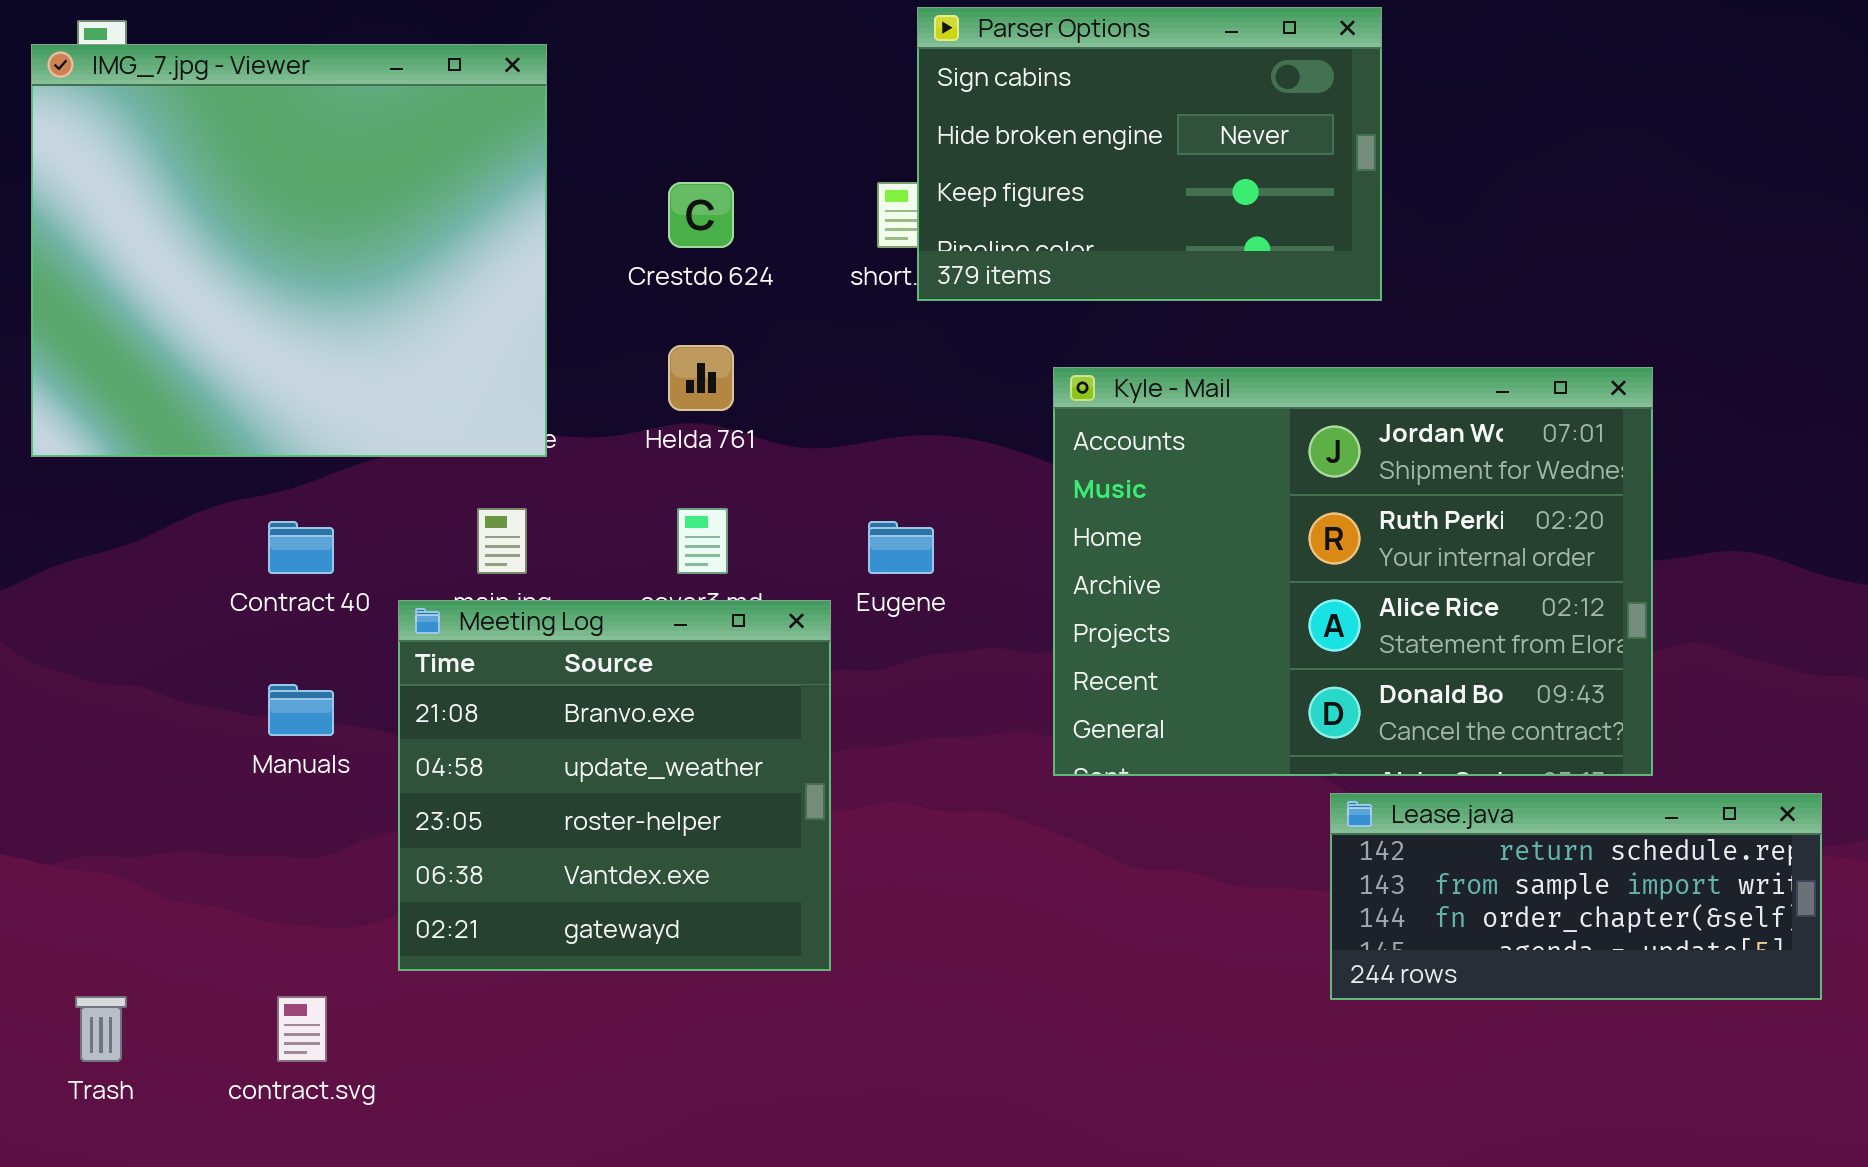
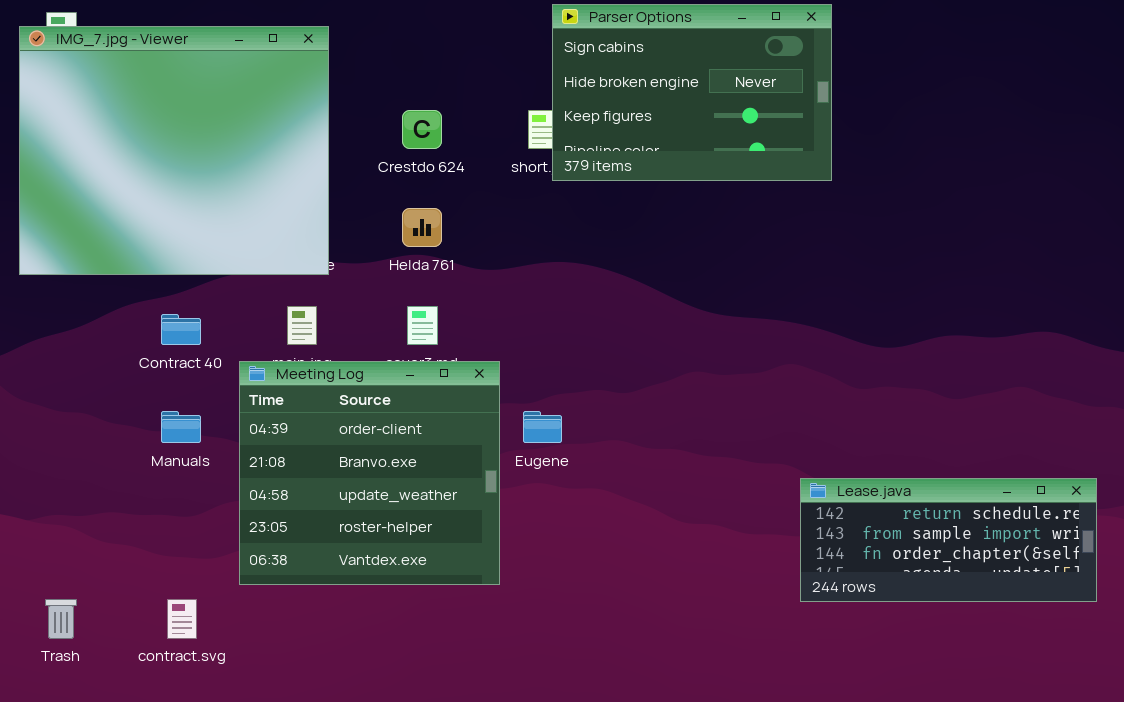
Kyle - Mail: [1053,367,1653,776] -> none, closed
Eugene: [868,521,934,574] -> [523,411,562,443], moved
Meeting Log: [398,600,831,971] -> [239,361,500,585], scrolled up 1 row

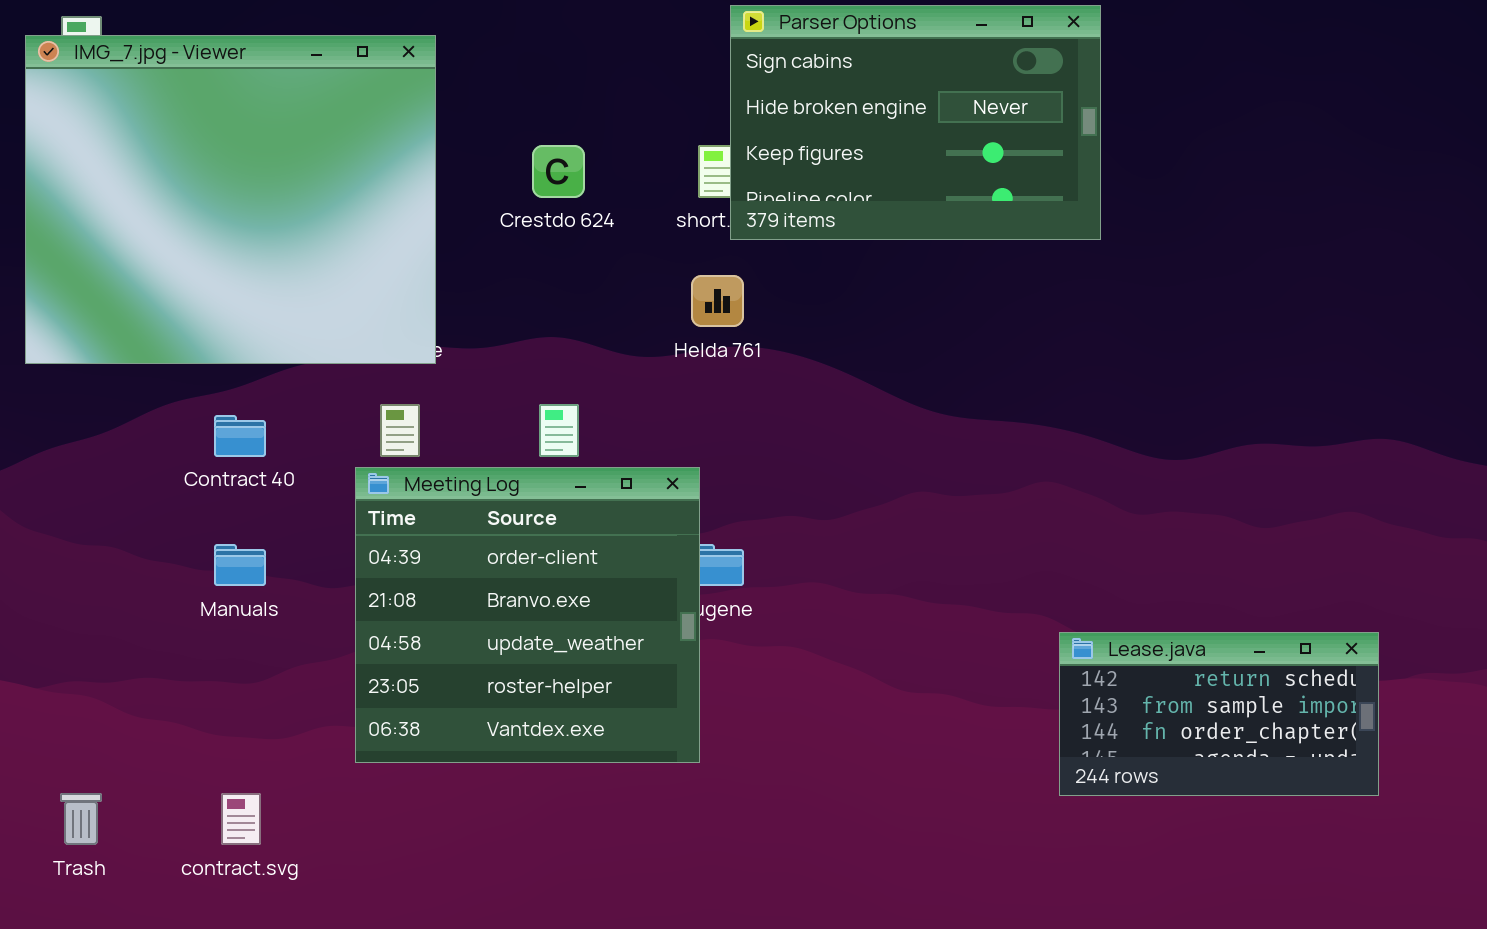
Helda 761: [402,208,442,247] -> [691,275,744,327], moved
Meeting Log: [239,361,500,585] -> [355,467,700,763], moved
Lease.java: [800,478,1097,602] -> [1059,632,1379,796], resized

